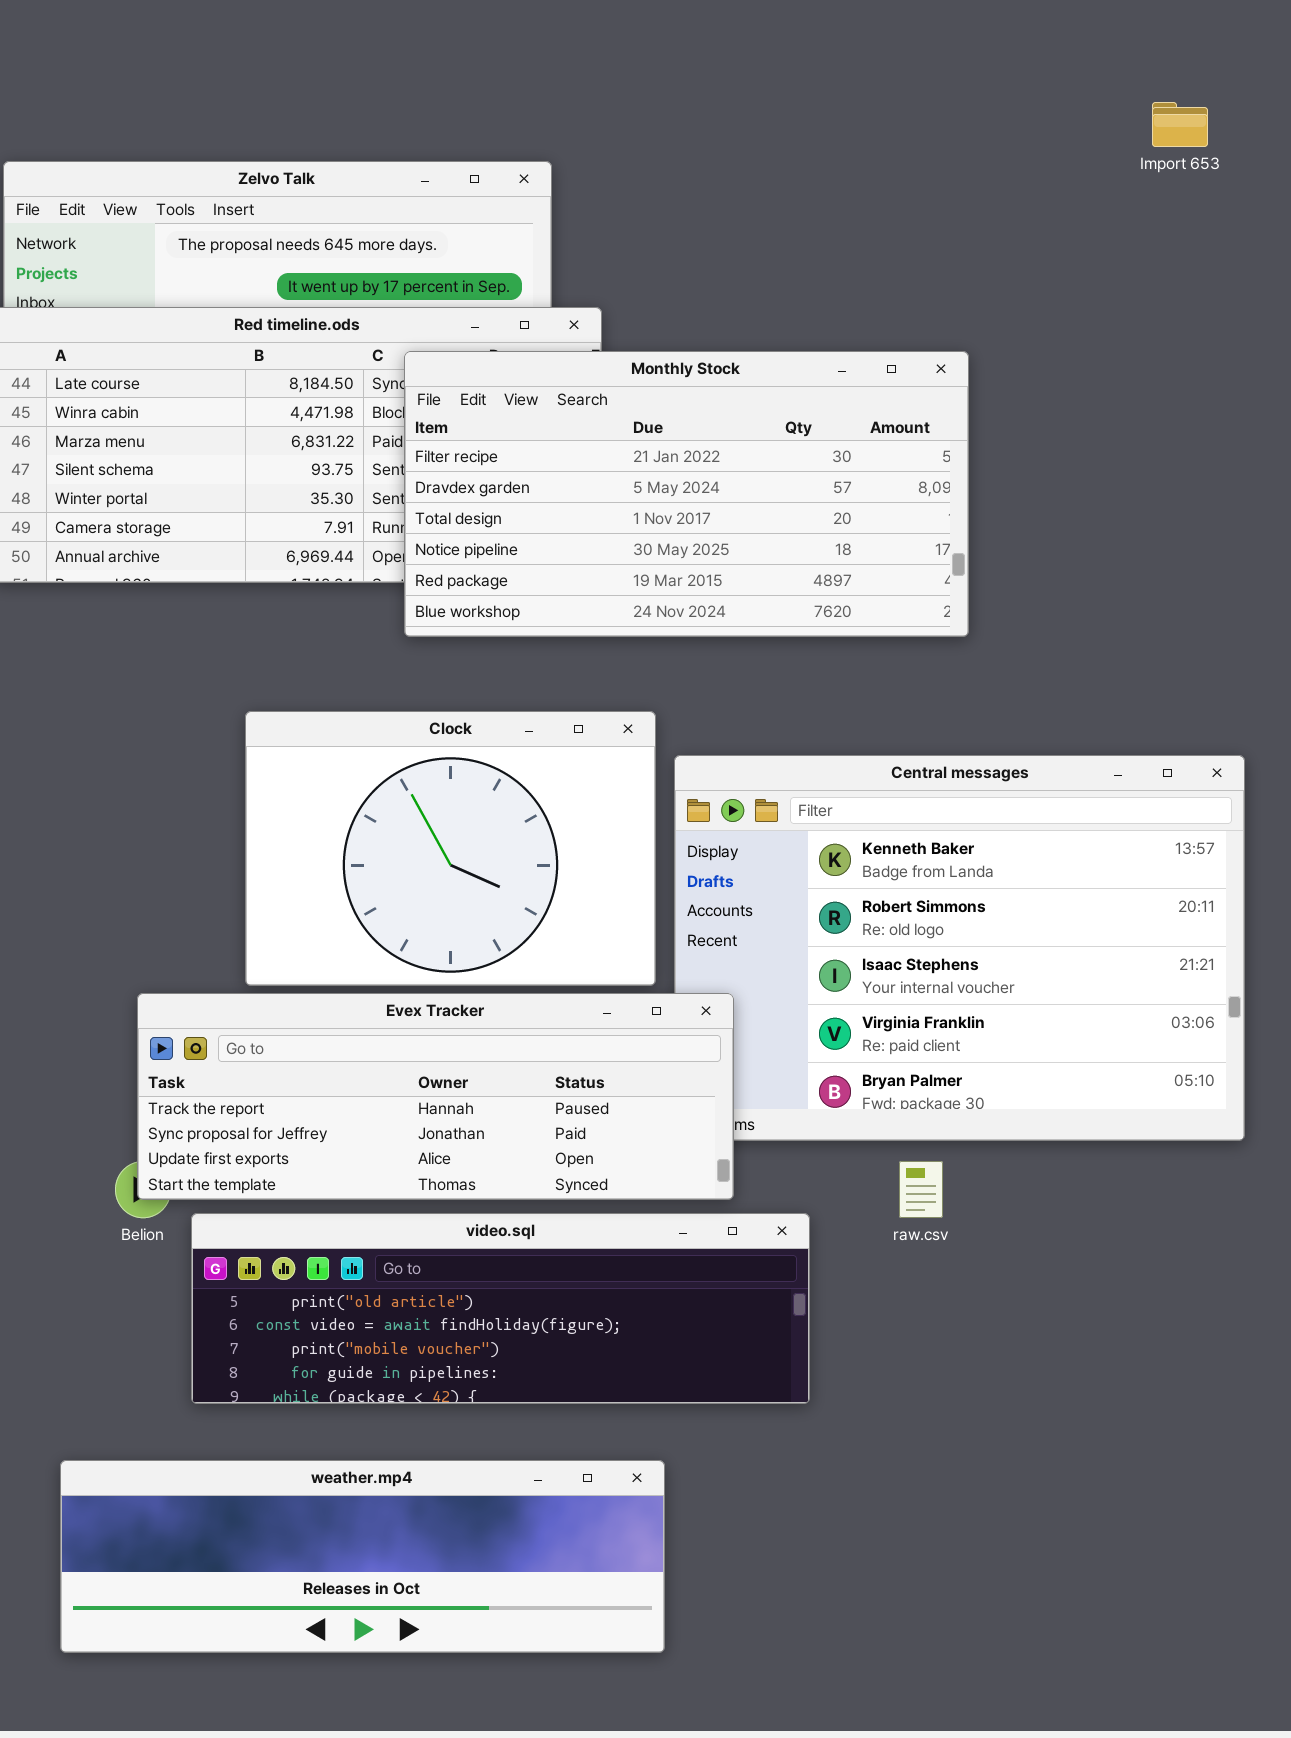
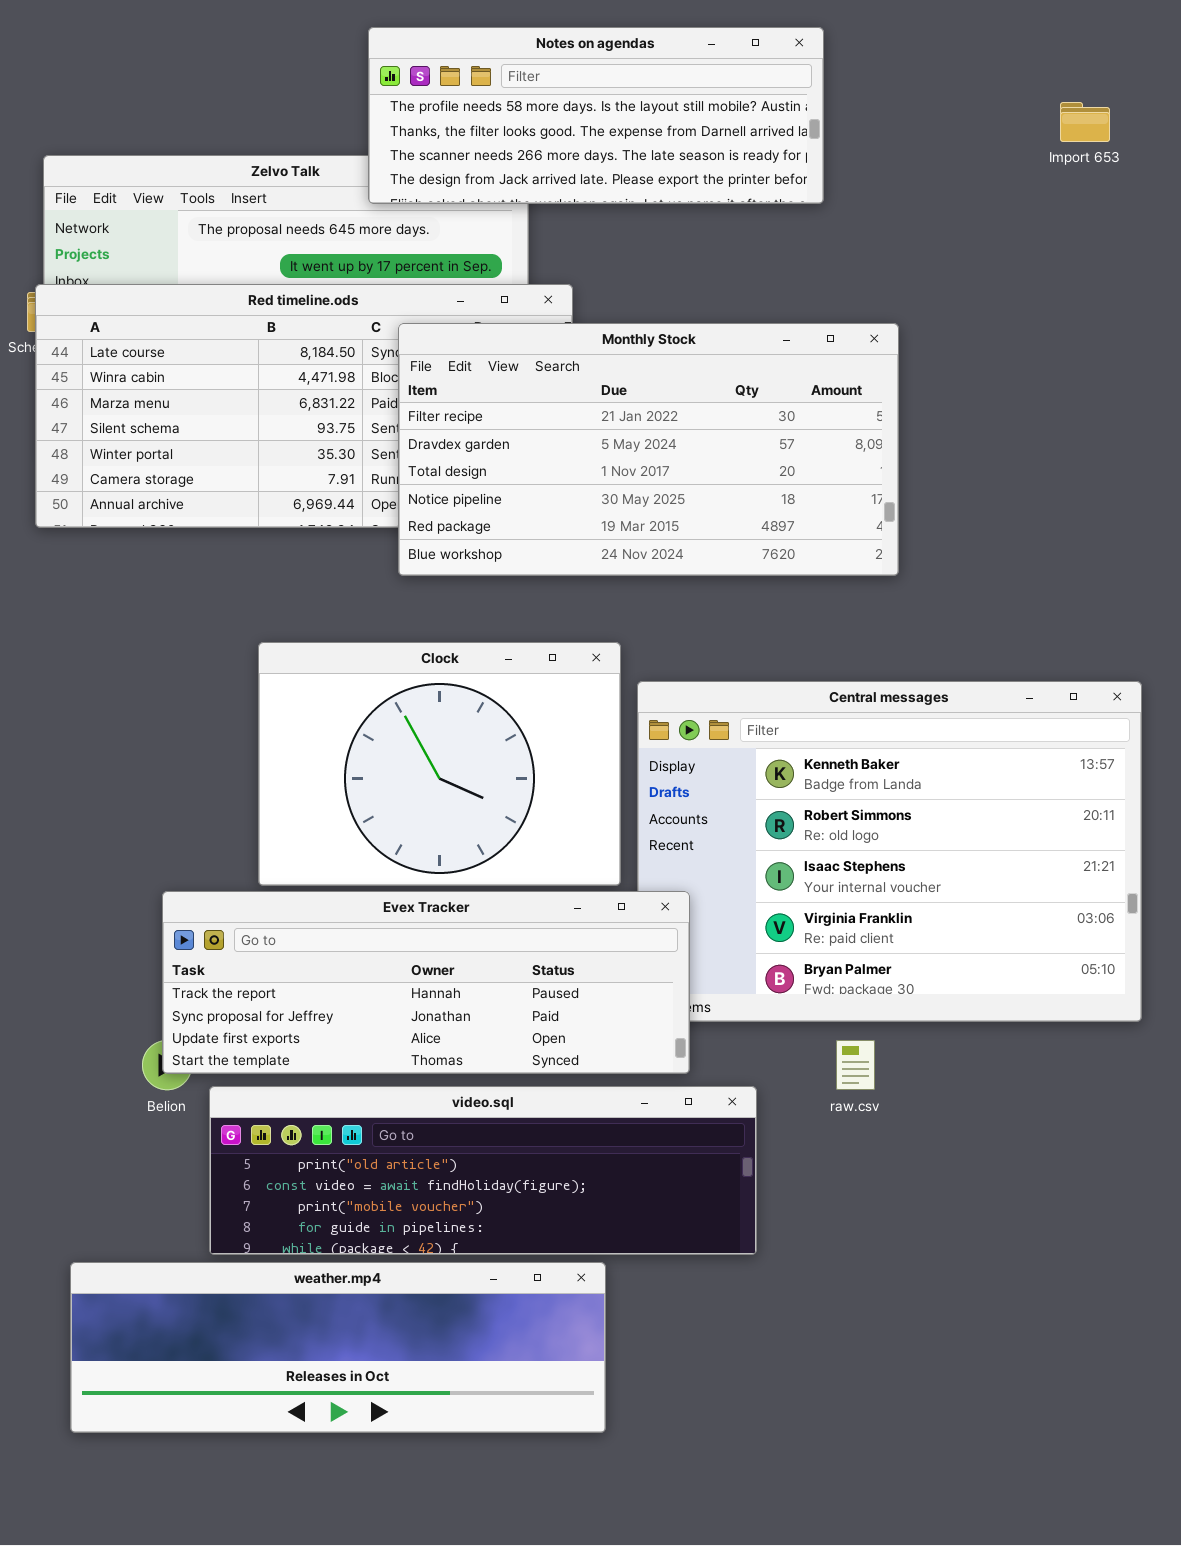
Notes on agendas: none -> [368,27,824,204], opened
weather.mp4: [60,1460,665,1653] -> [70,1262,606,1433], moved

